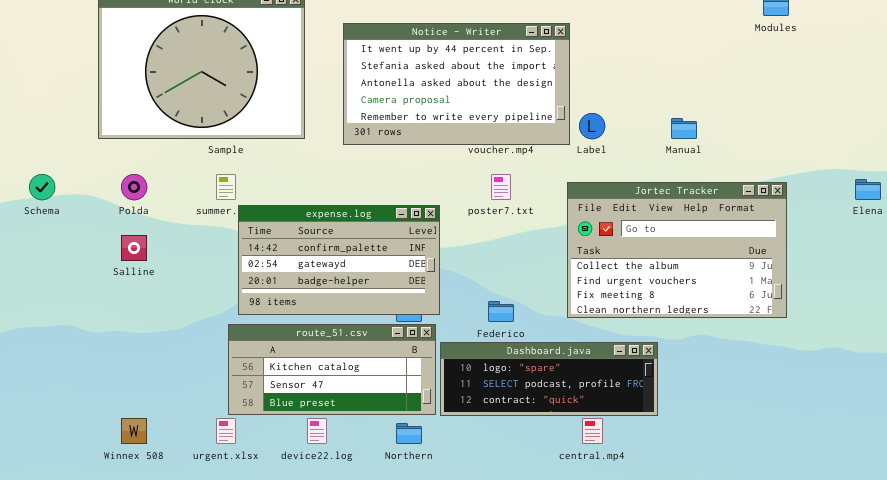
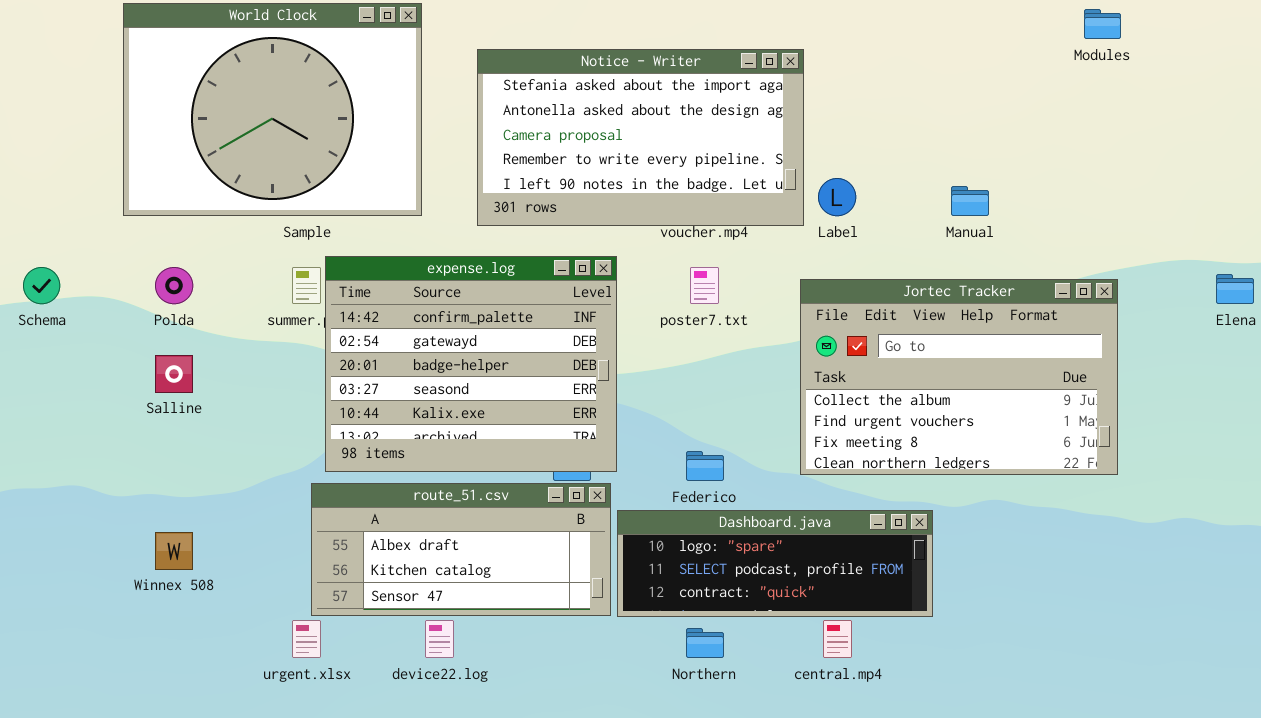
Notice - Writer: [343,23,570,145] -> [477,49,804,226], scrolled down 1 row
expense.log: [238,205,440,315] -> [325,256,617,472], resized
route_51.csv: [228,324,436,415] -> [311,483,611,616], scrolled up 1 row
Winnex 508: [121,418,147,444] -> [155,532,193,570], moved
Northern: [396,423,422,444] -> [686,628,724,658], moved

